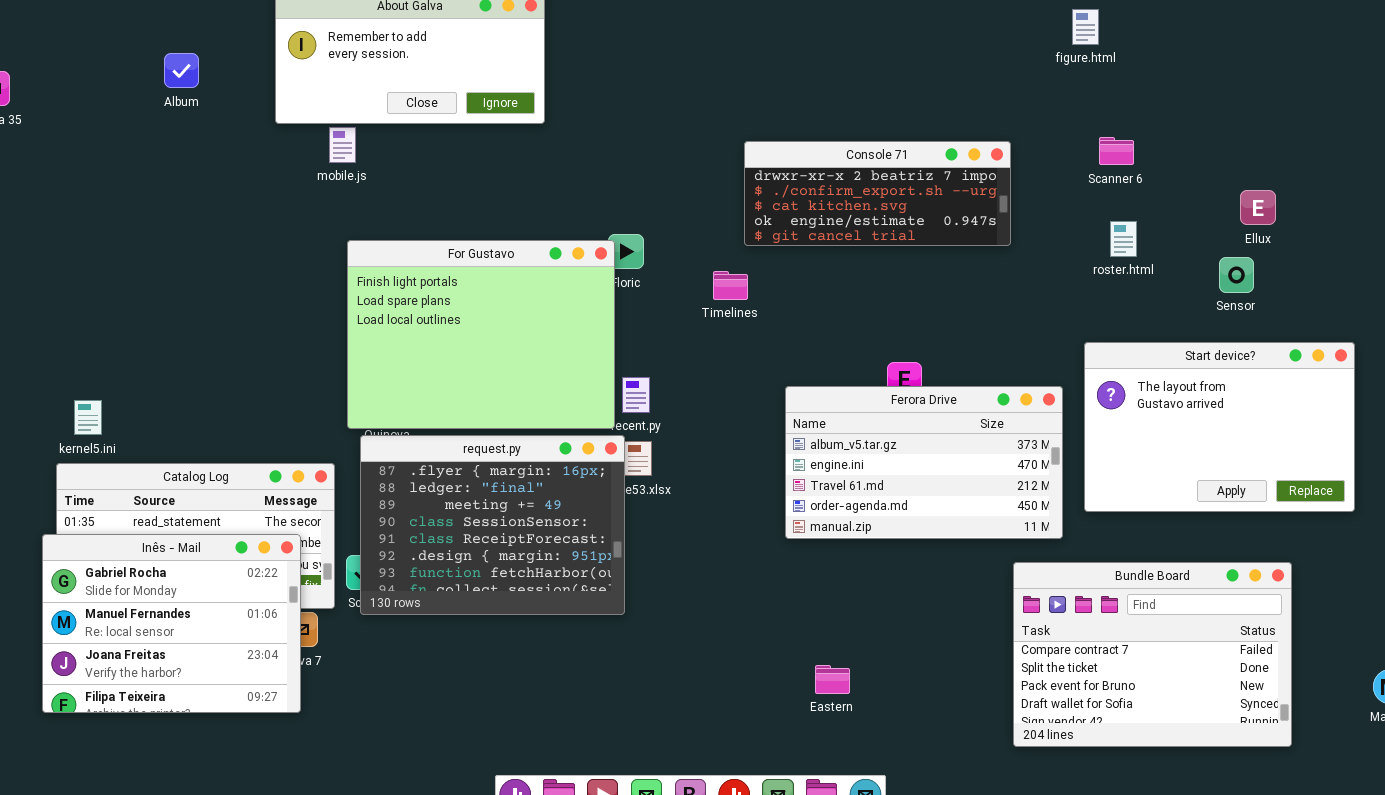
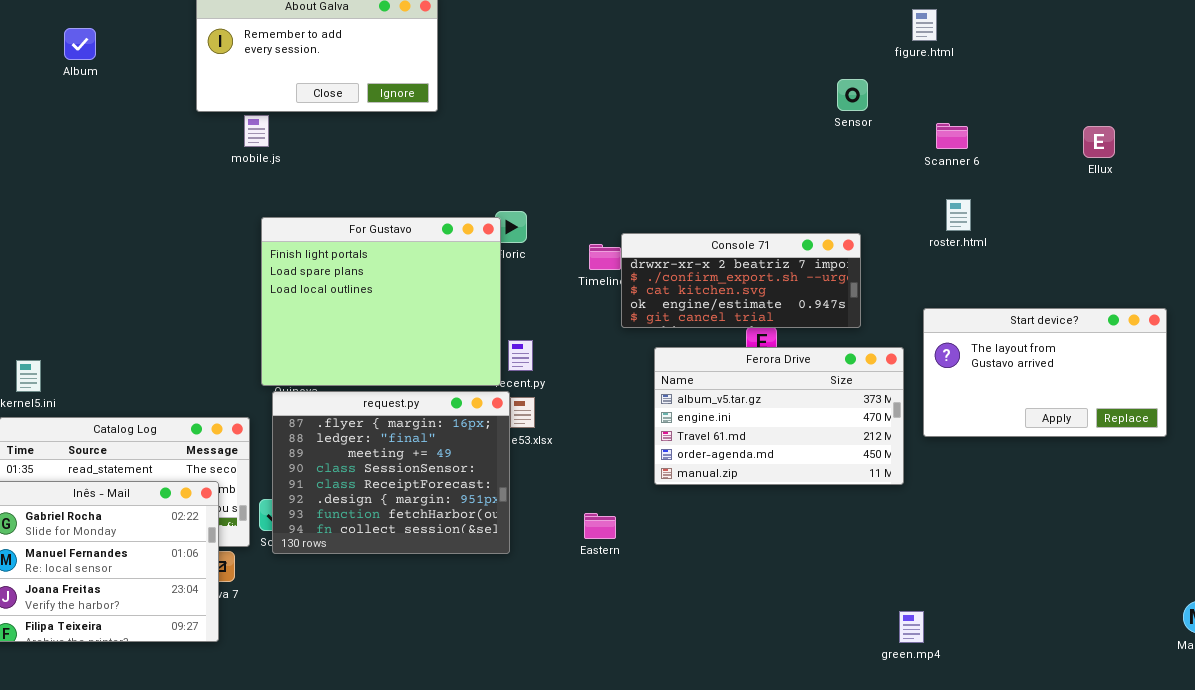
Album: [164,53,199,88] -> [64,28,96,60], moved
Console 71: [744,141,1011,246] -> [621,233,861,328], moved
Ellux: [1240,190,1276,225] -> [1083,126,1115,158], moved
Sensor: [1219,257,1254,293] -> [837,79,868,111], moved
Start device?: [1084,342,1355,512] -> [923,308,1167,437], resized
Bundle Board: [1013,562,1292,747] -> none, closed
Eastern: [815,665,850,694] -> [584,513,616,539], moved

